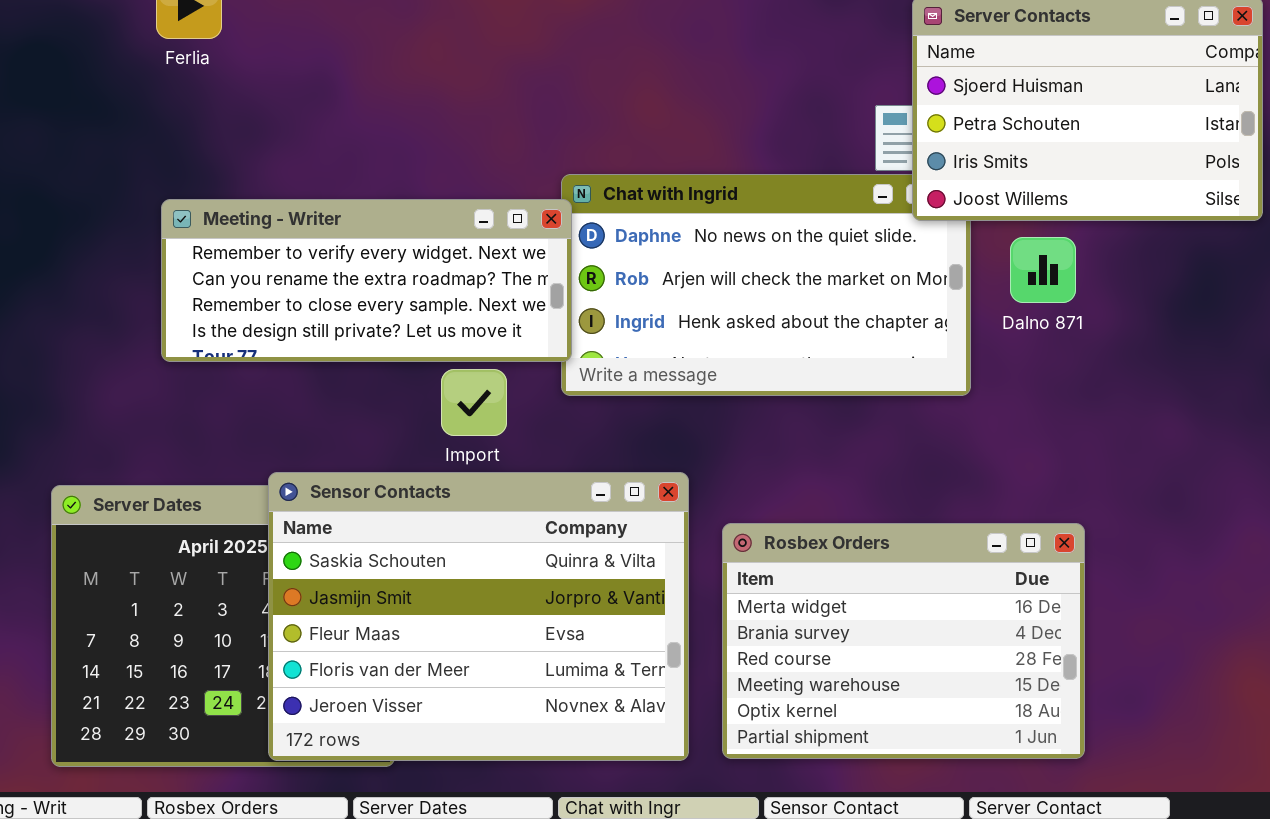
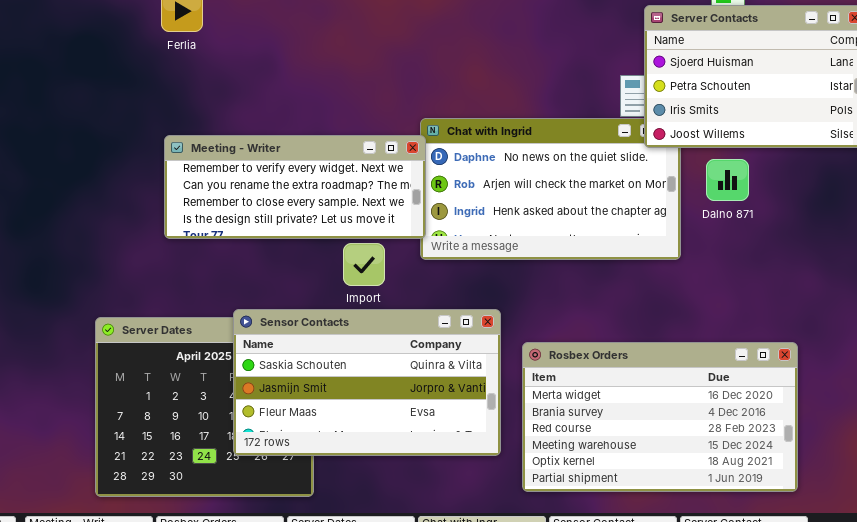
Sensor Contacts: [268,472,689,761] -> [233,309,501,456], resized
Rosbex Orders: [722,523,1085,759] -> [522,342,798,492], resized

